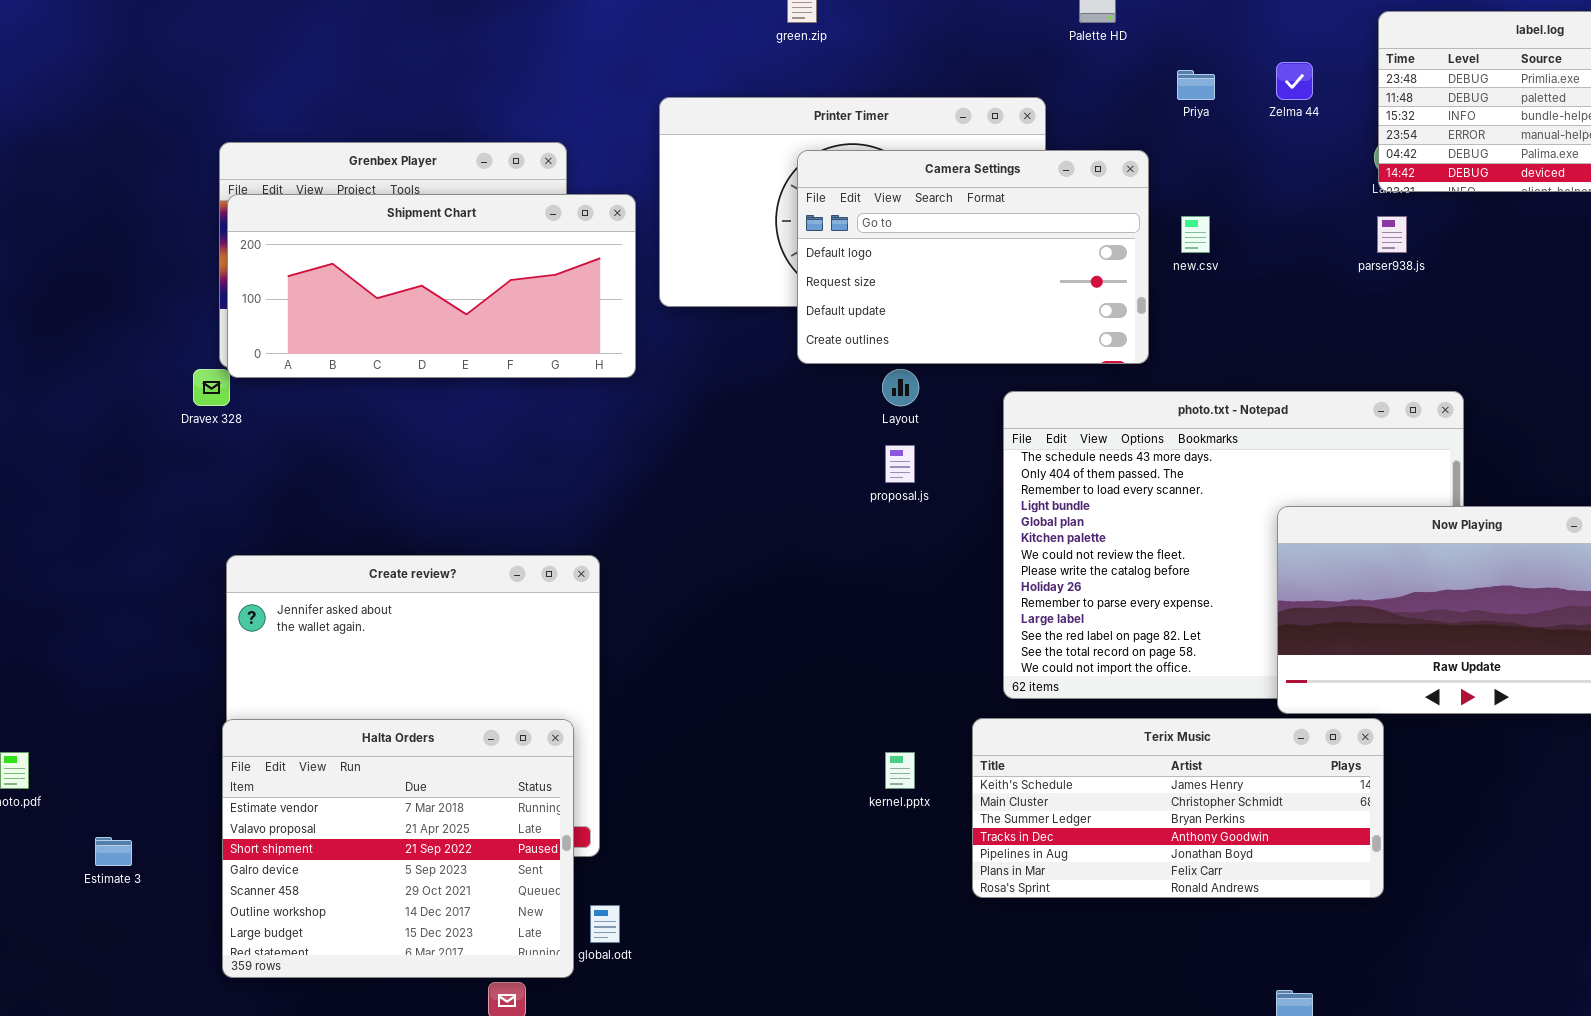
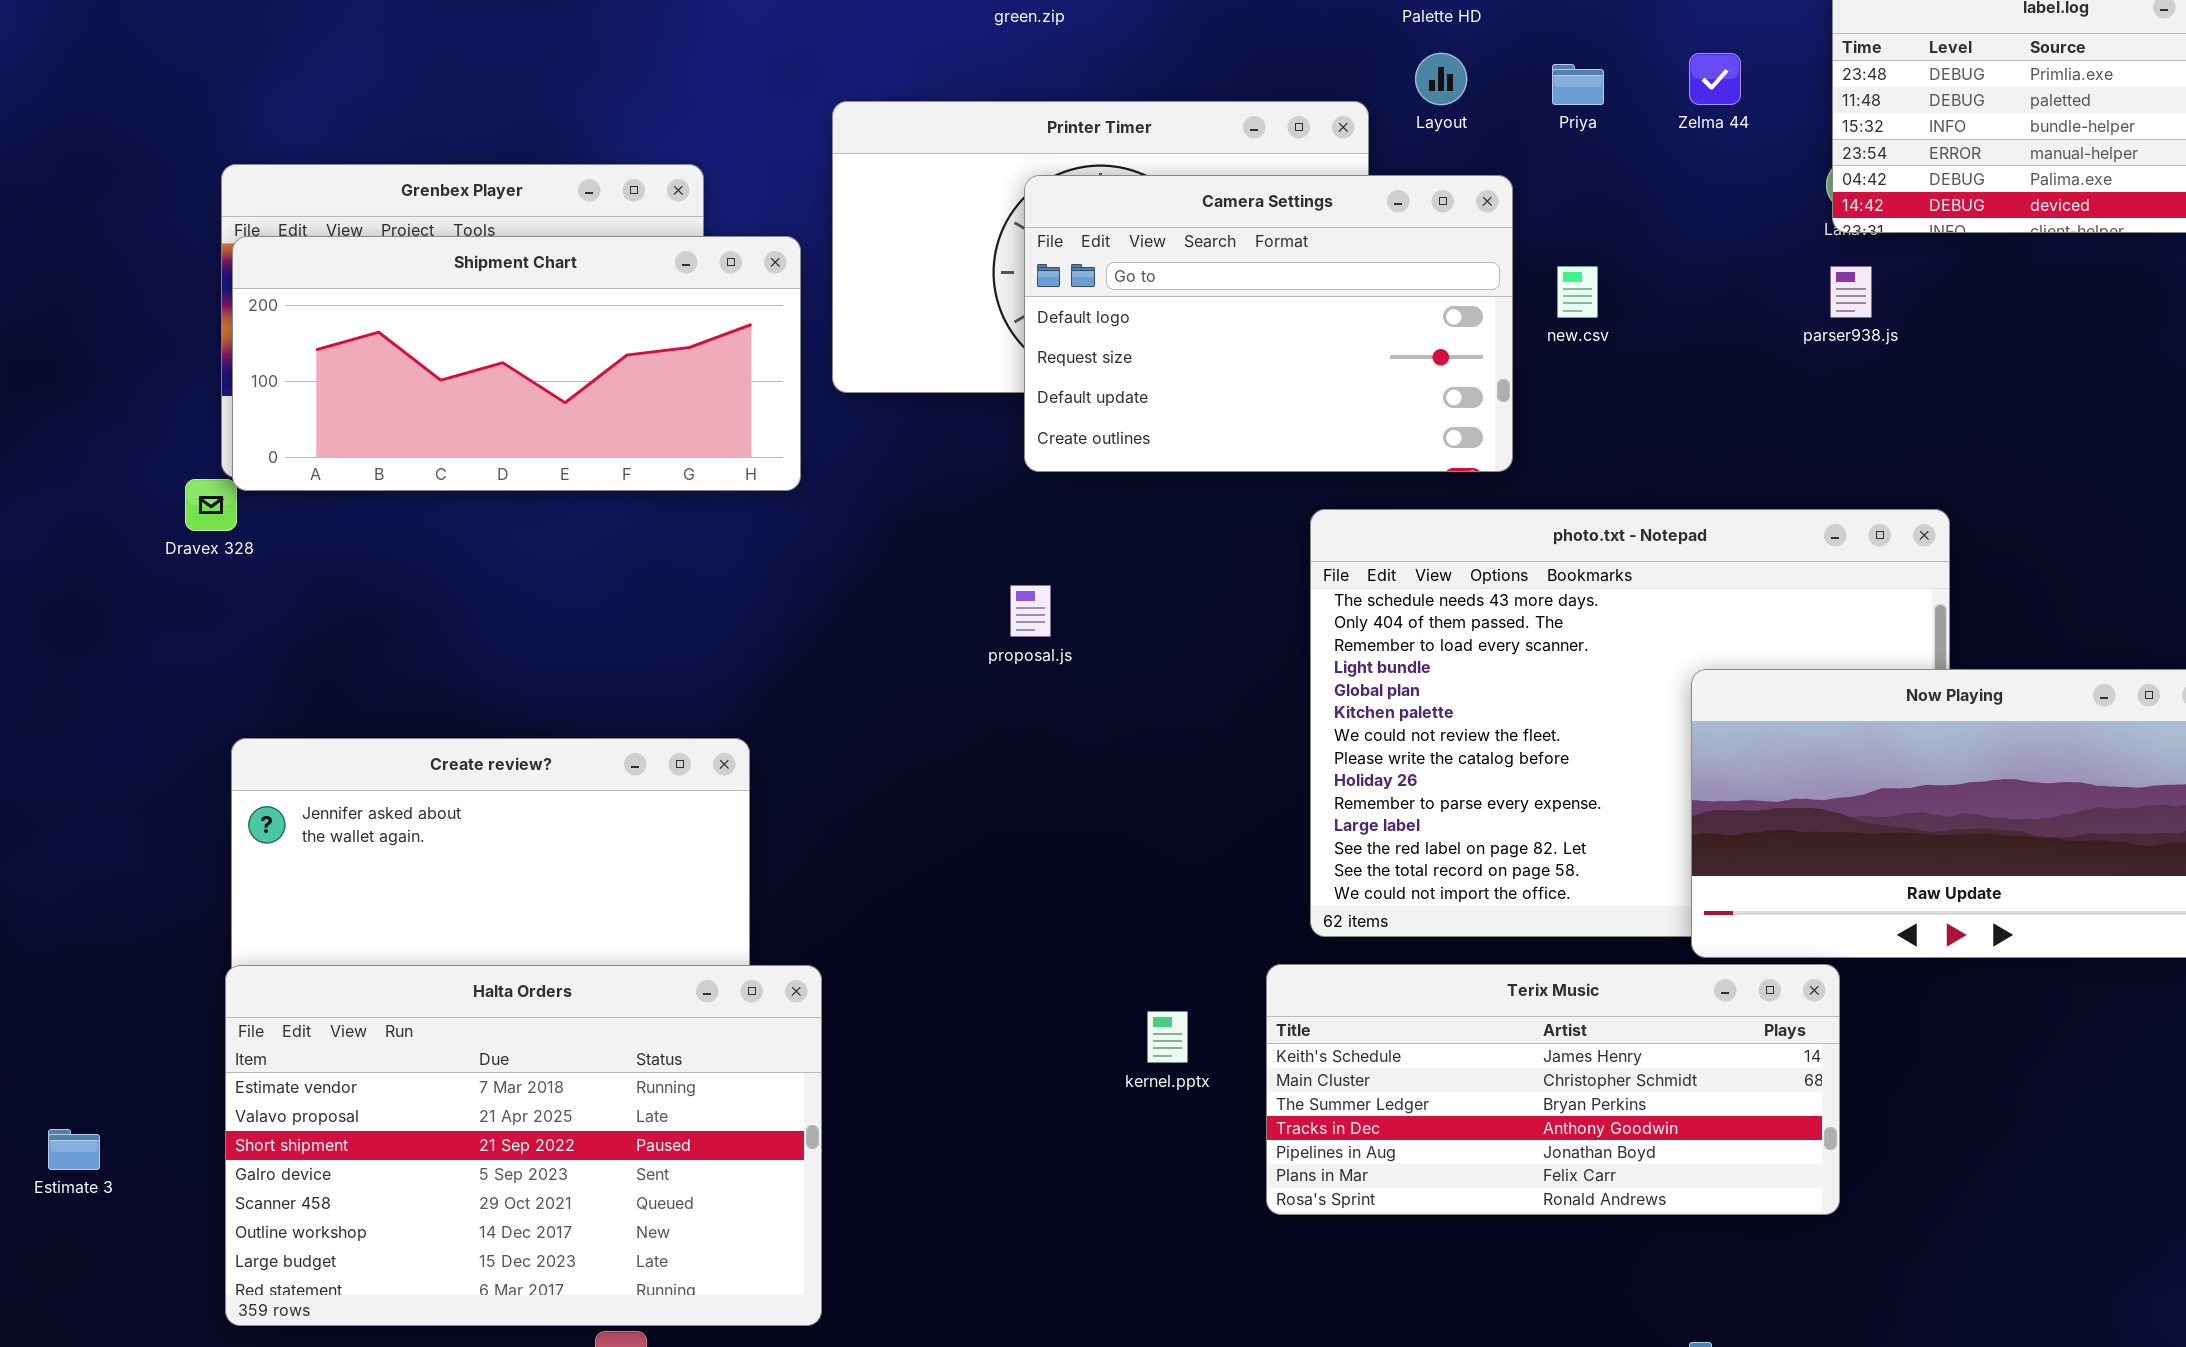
Layout: [882,369,919,406] -> [1415,53,1467,105], moved
proposal.js: [885,445,915,483] -> [1010,585,1051,637], moved
Halta Orders: [222,719,574,978] -> [225,965,822,1326], resized

